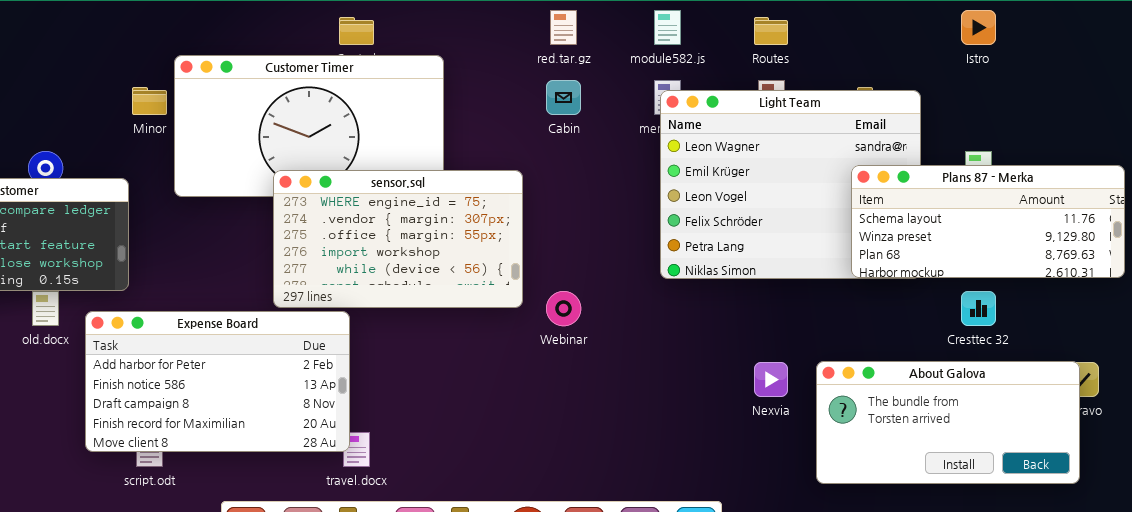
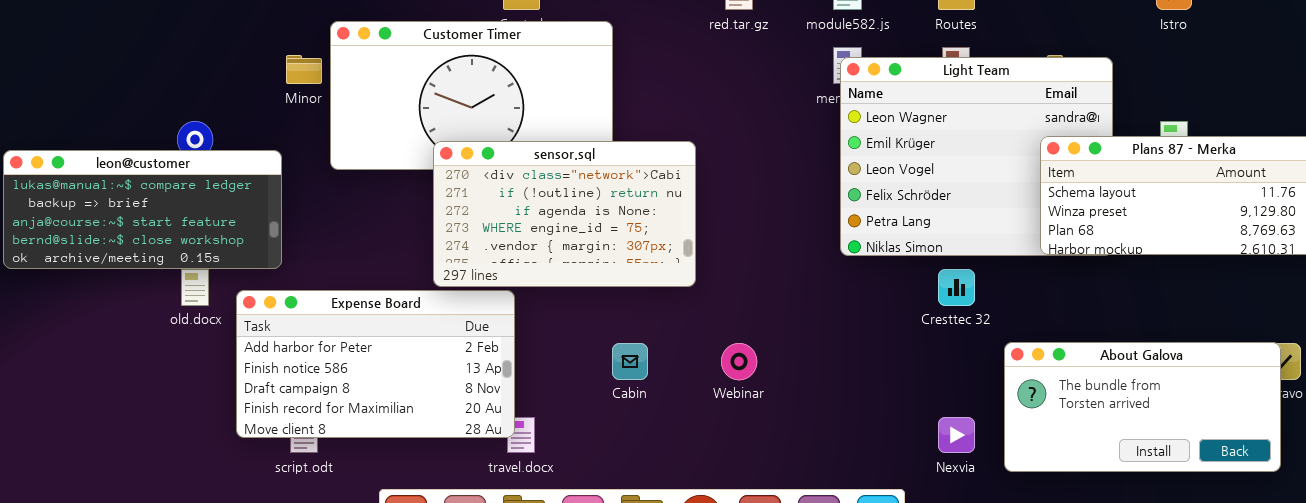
Cabin: [546,80,581,115] -> [612,343,648,380], moved
sensor.sql: [273,170,523,308] -> [433,141,696,287], scrolled up 3 rows
Webinar: [546,291,581,326] -> [721,343,757,380], moved
Cresttec 32: [961,291,996,326] -> [938,269,975,306], moved
Nexvia: [754,362,788,397] -> [938,417,975,453], moved

